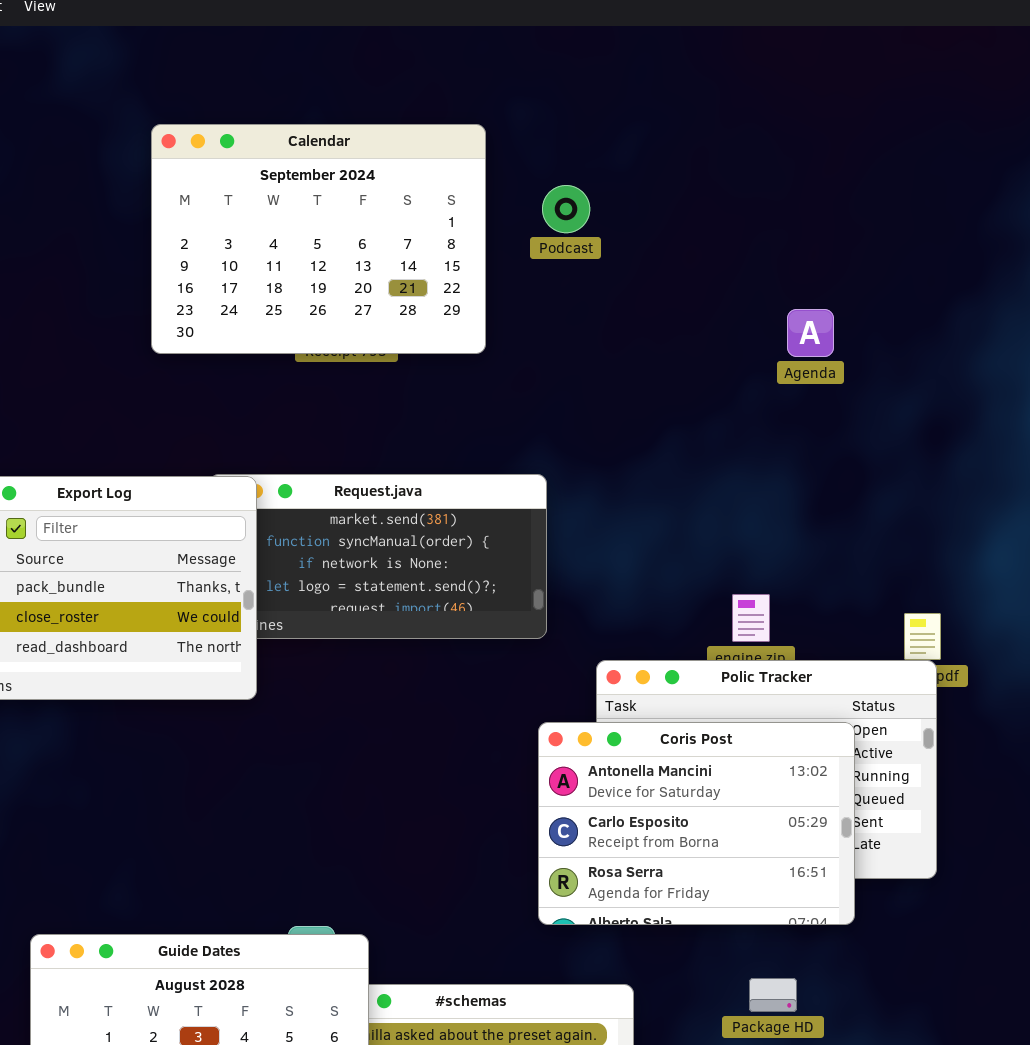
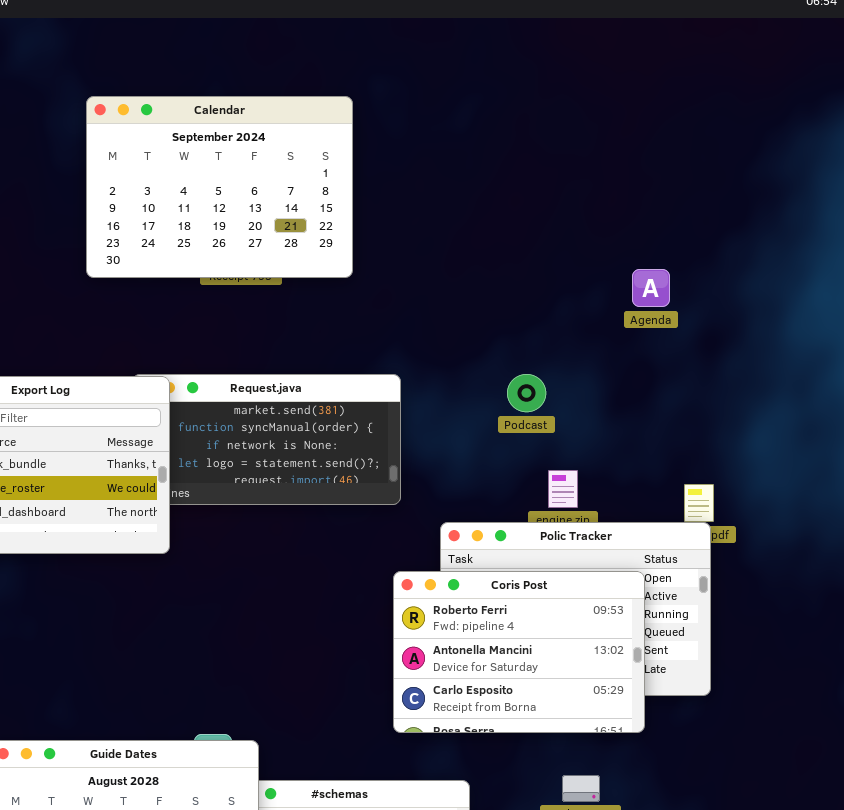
Podcast: [542,185,590,233] -> [507,374,546,412], moved
Agenda: [787,309,834,357] -> [632,269,670,307], moved
Coris Post: [538,722,855,925] -> [393,571,645,733], scrolled up 1 row

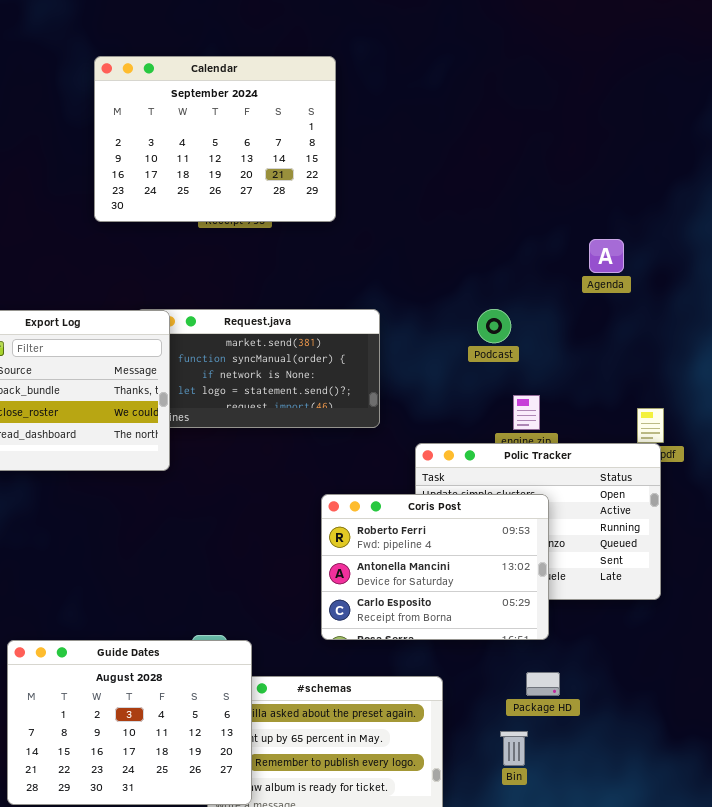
Agenda: [632,269,670,307] -> [589,239,624,273], moved
Coris Post: [393,571,645,733] -> [321,494,549,640], moved

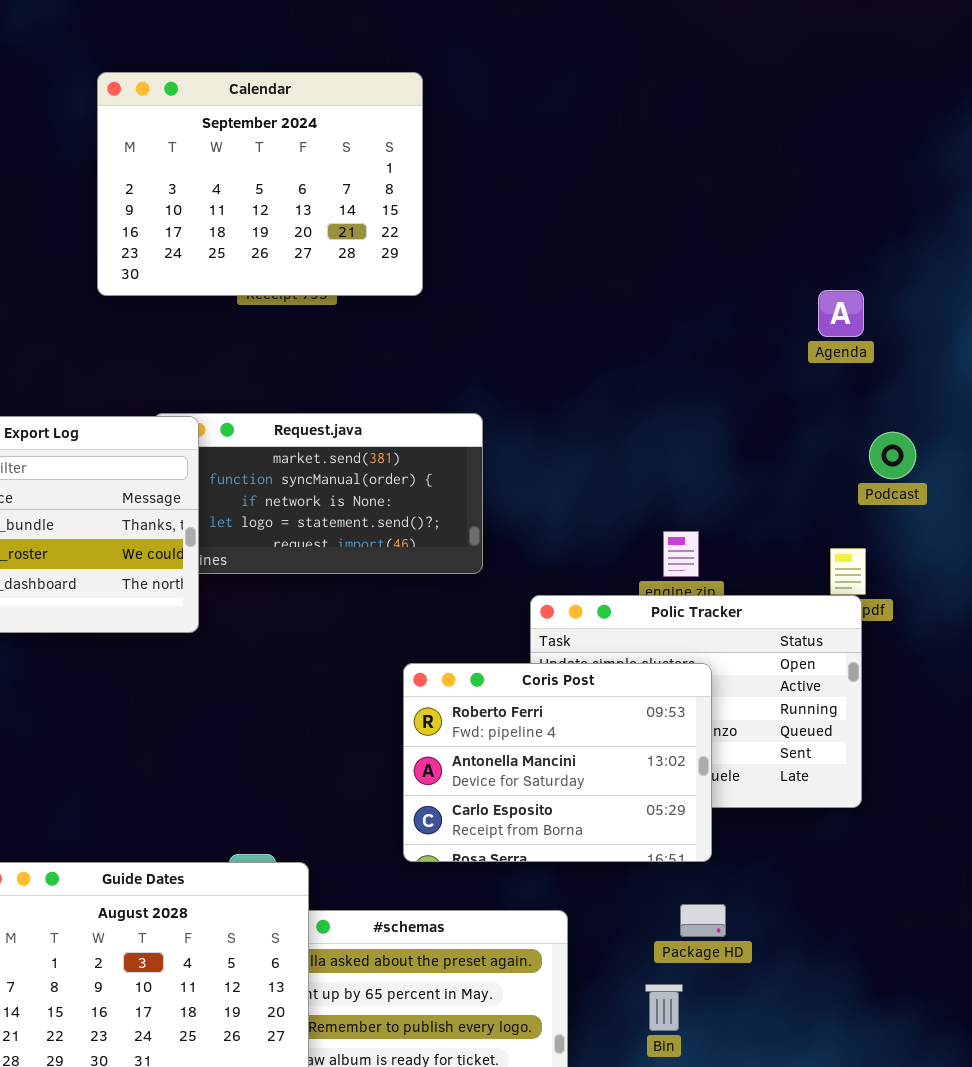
Agenda: [589,239,624,273] -> [818,290,864,337], moved
Podcast: [477,309,511,343] -> [869,432,916,479], moved

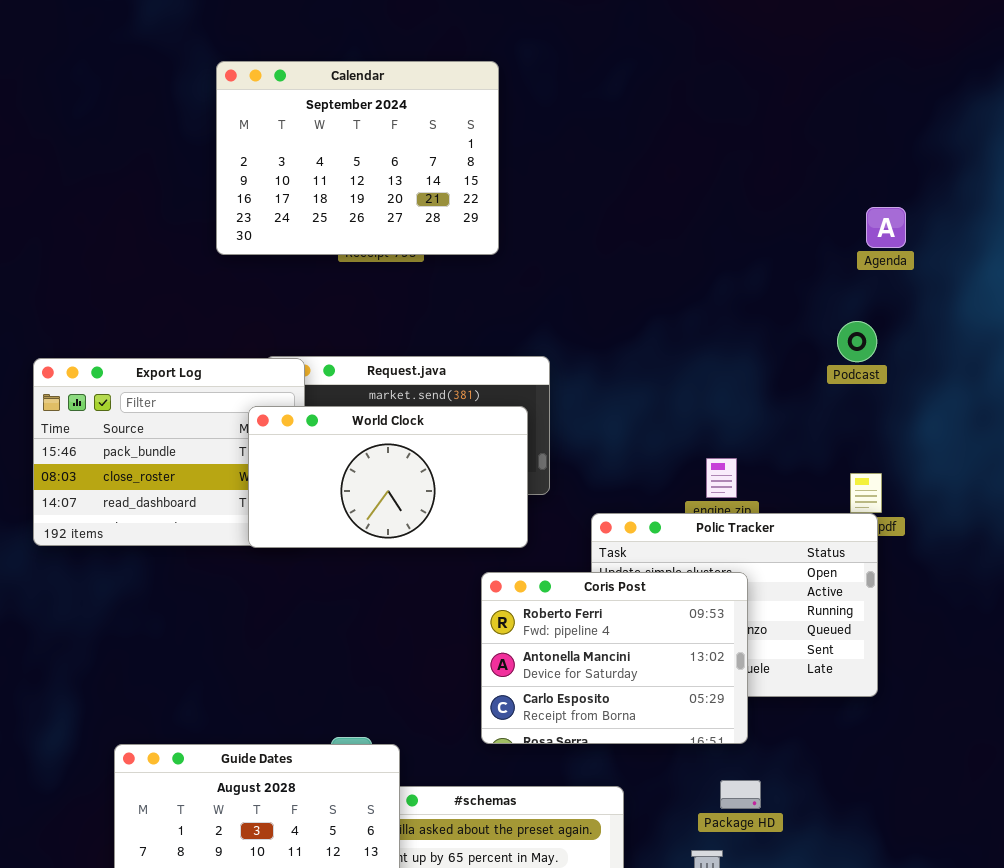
Agenda: [818,290,864,337] -> [866,207,906,248], moved
Podcast: [869,432,916,479] -> [837,321,877,362], moved
World Clock: none -> [248,406,528,548], opened

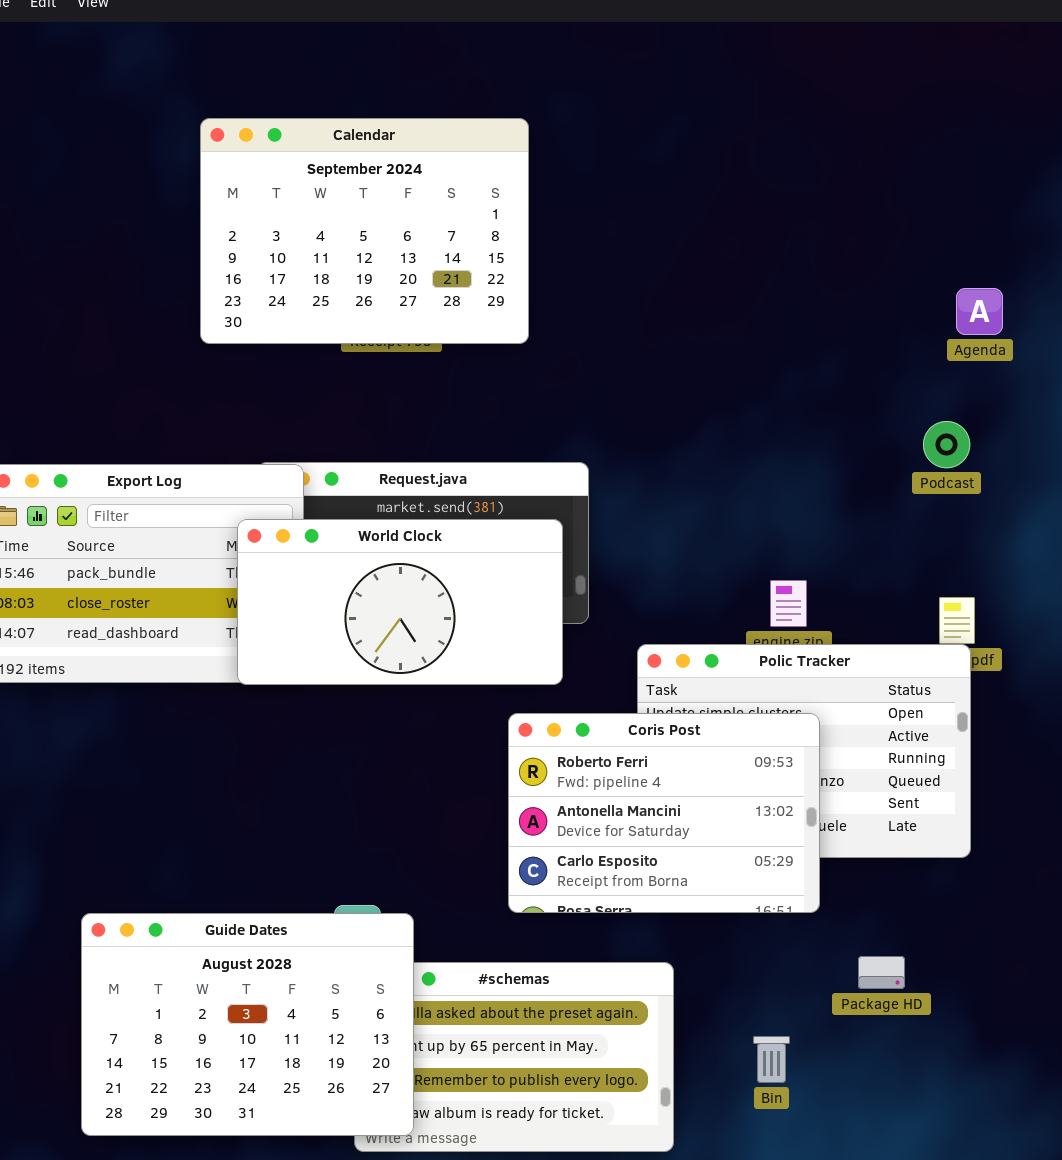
Package HD: [720,780,761,809] -> [858,956,905,989], moved

